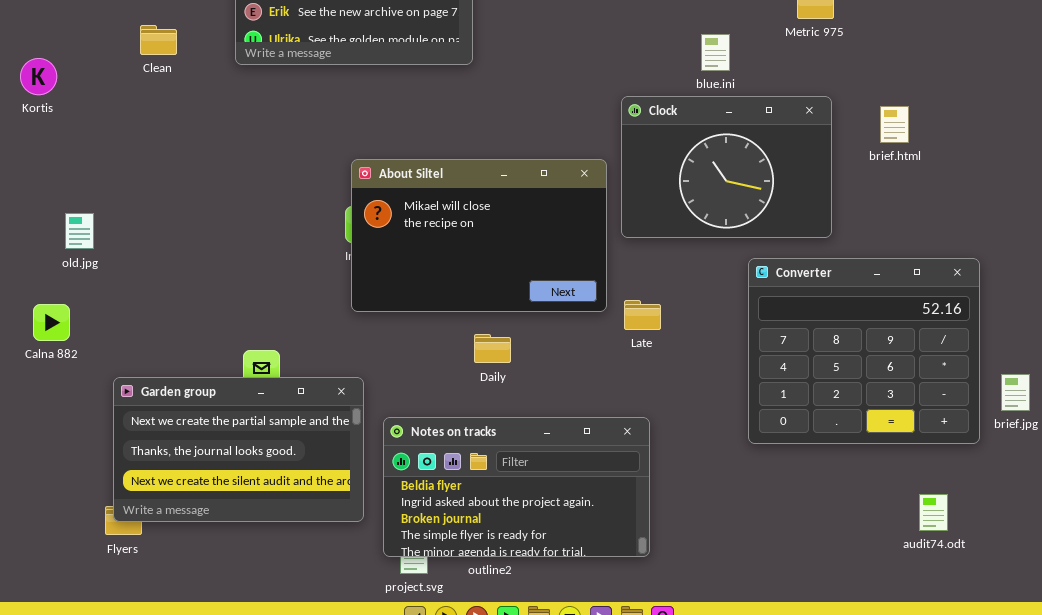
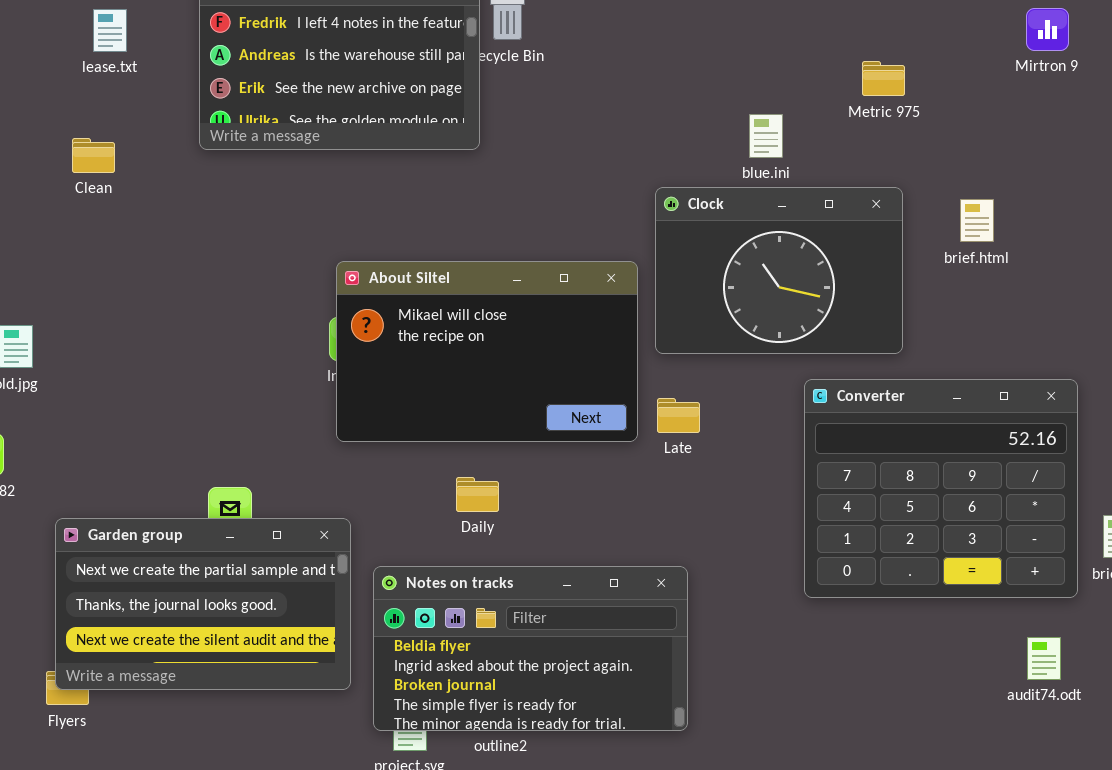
Clean: [140,25,177,55] -> [72,138,115,173], moved
Late: [624,300,661,330] -> [657,398,700,433], moved
Daily: [474,334,511,363] -> [456,477,499,512], moved
audit74.odt: [919,494,948,531] -> [1027,637,1061,680], moved

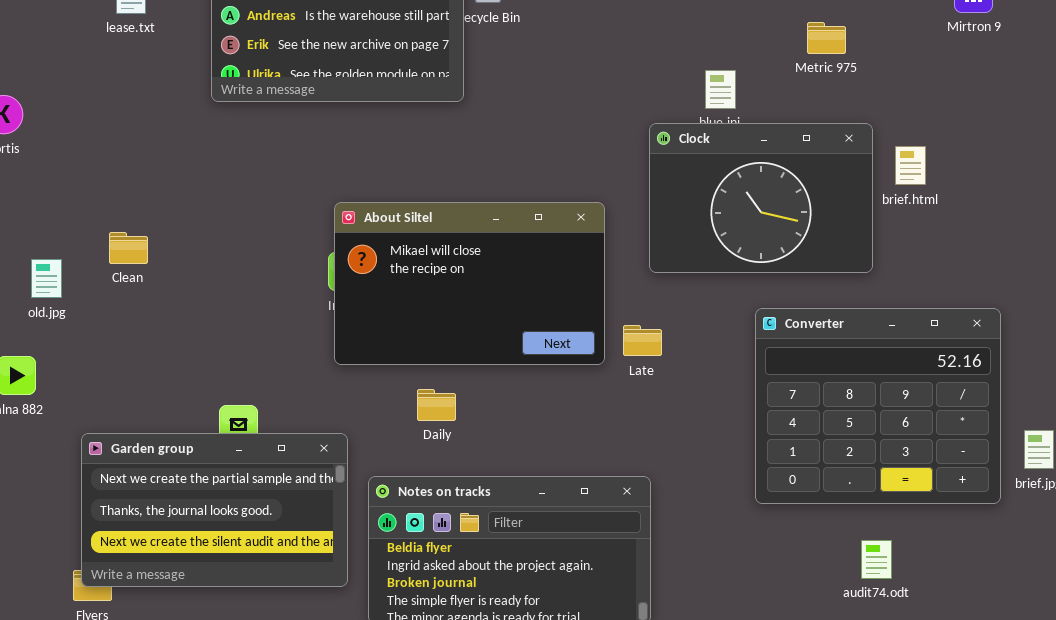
Clean: [72,138,115,173] -> [109,232,148,264], moved
Clock: [655,187,903,354] -> [649,123,873,273], moved
Daily: [456,477,499,512] -> [417,389,456,421], moved
audit74.odt: [1027,637,1061,680] -> [861,540,892,579], moved

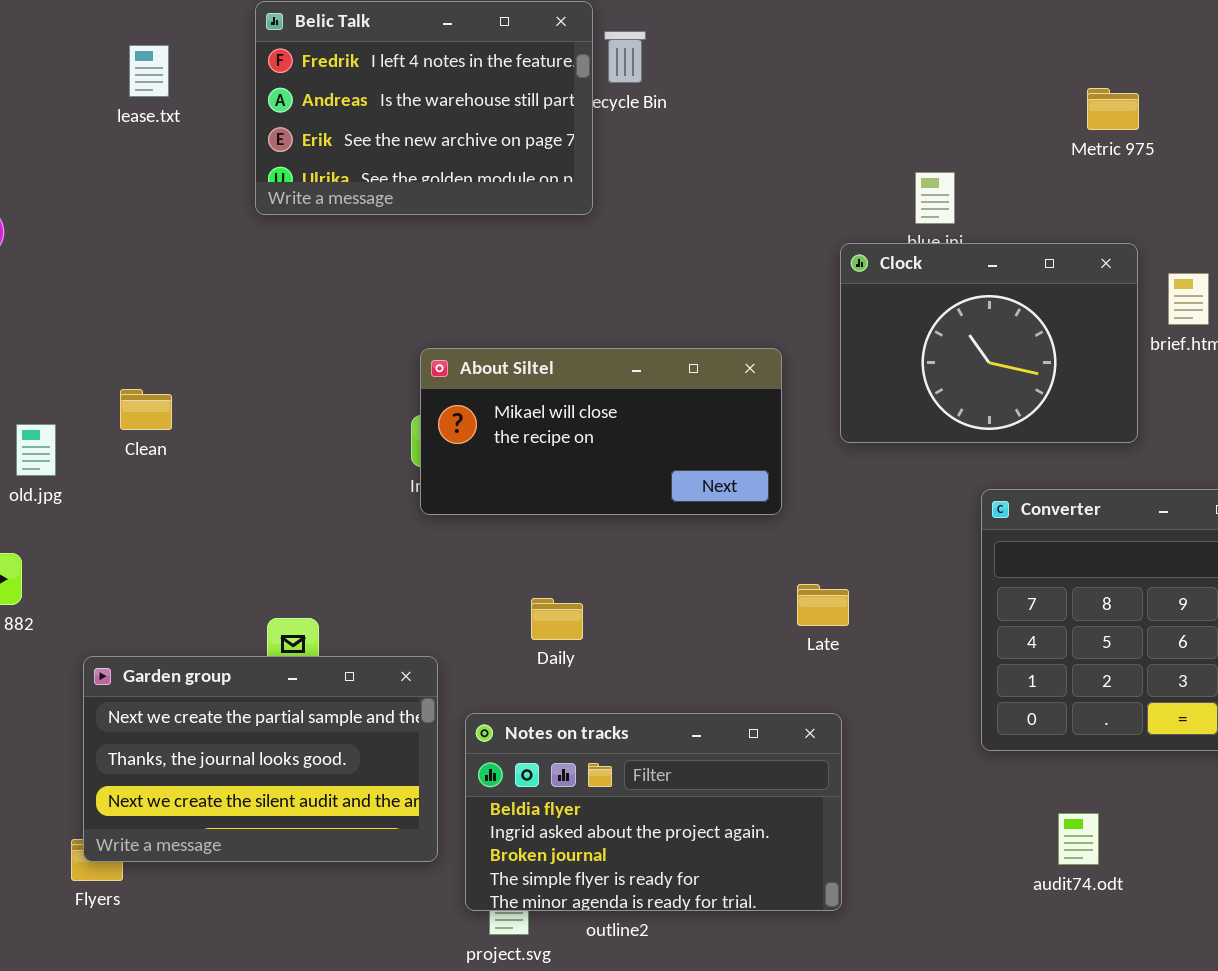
Metric 975: [807,22,846,54] -> [1087,88,1139,130], moved
About Siltel: [334,202,605,365] -> [420,348,782,515], resized
Late: [623,325,662,356] -> [797,584,849,626], moved
audit74.odt: [861,540,892,579] -> [1058,813,1099,865], moved

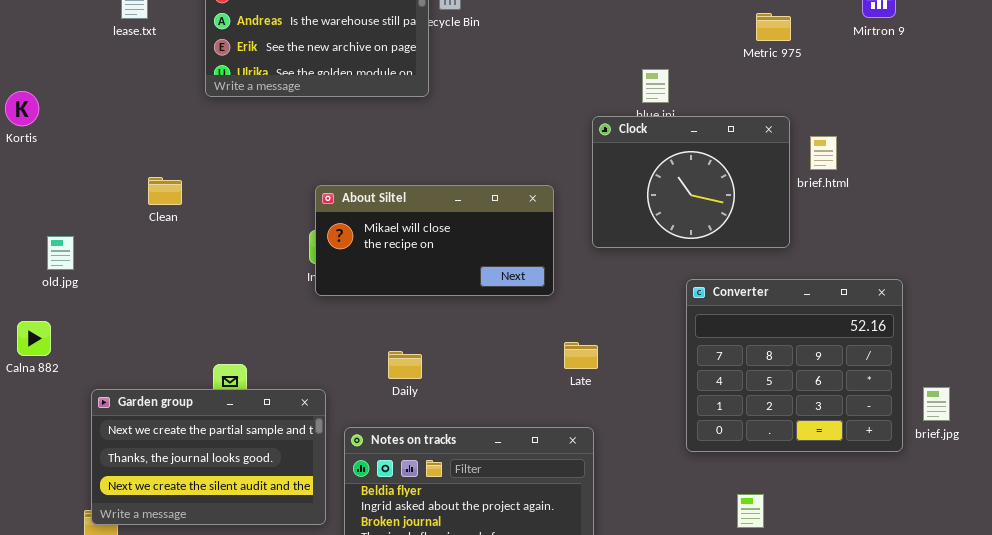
Clean: [120,389,172,430] -> [148,177,182,205], moved

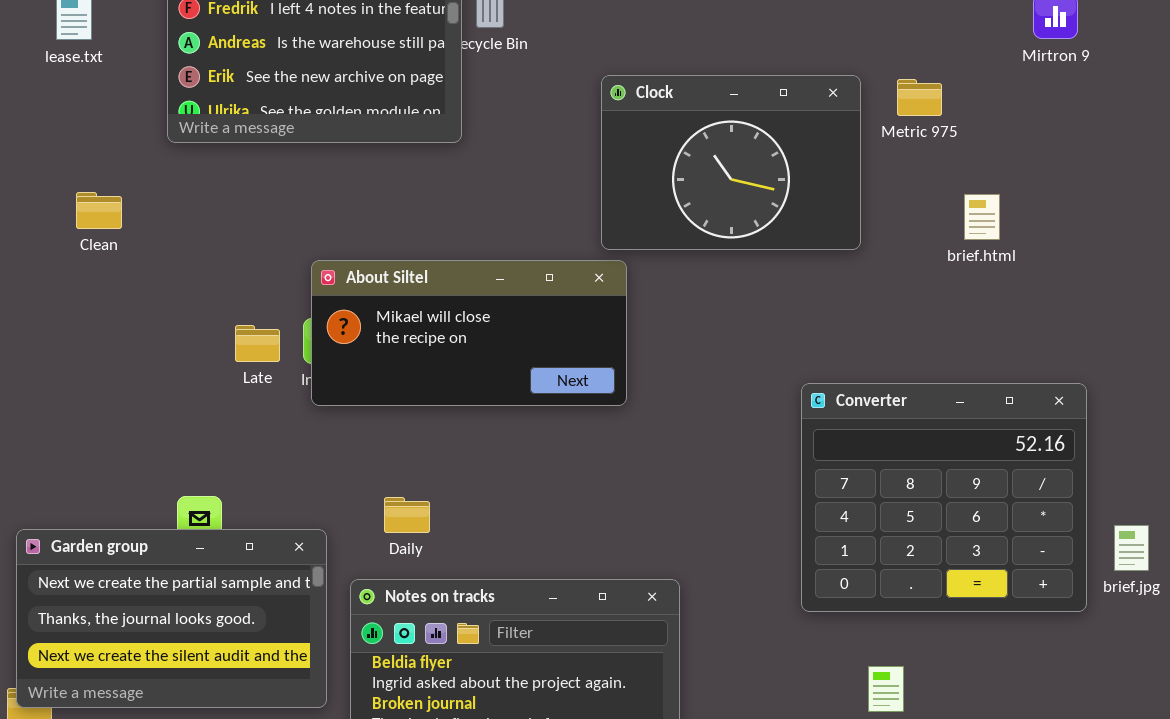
Metric 975: [756,13,791,41] -> [897,79,942,116], moved
Clock: [592,116,790,248] -> [601,75,861,250], moved
Clean: [148,177,182,205] -> [76,192,122,229], moved
Late: [564,342,598,369] -> [235,325,280,362], moved
Daily: [388,351,422,379] -> [384,497,430,533], moved

